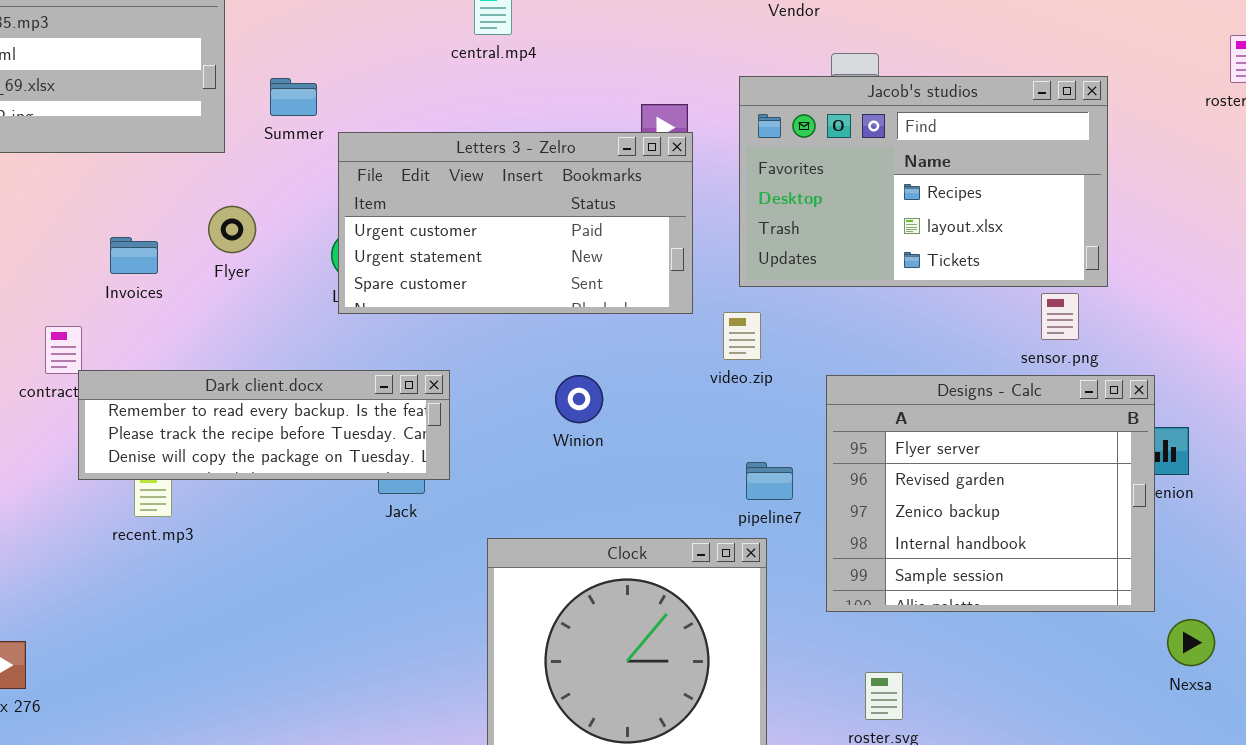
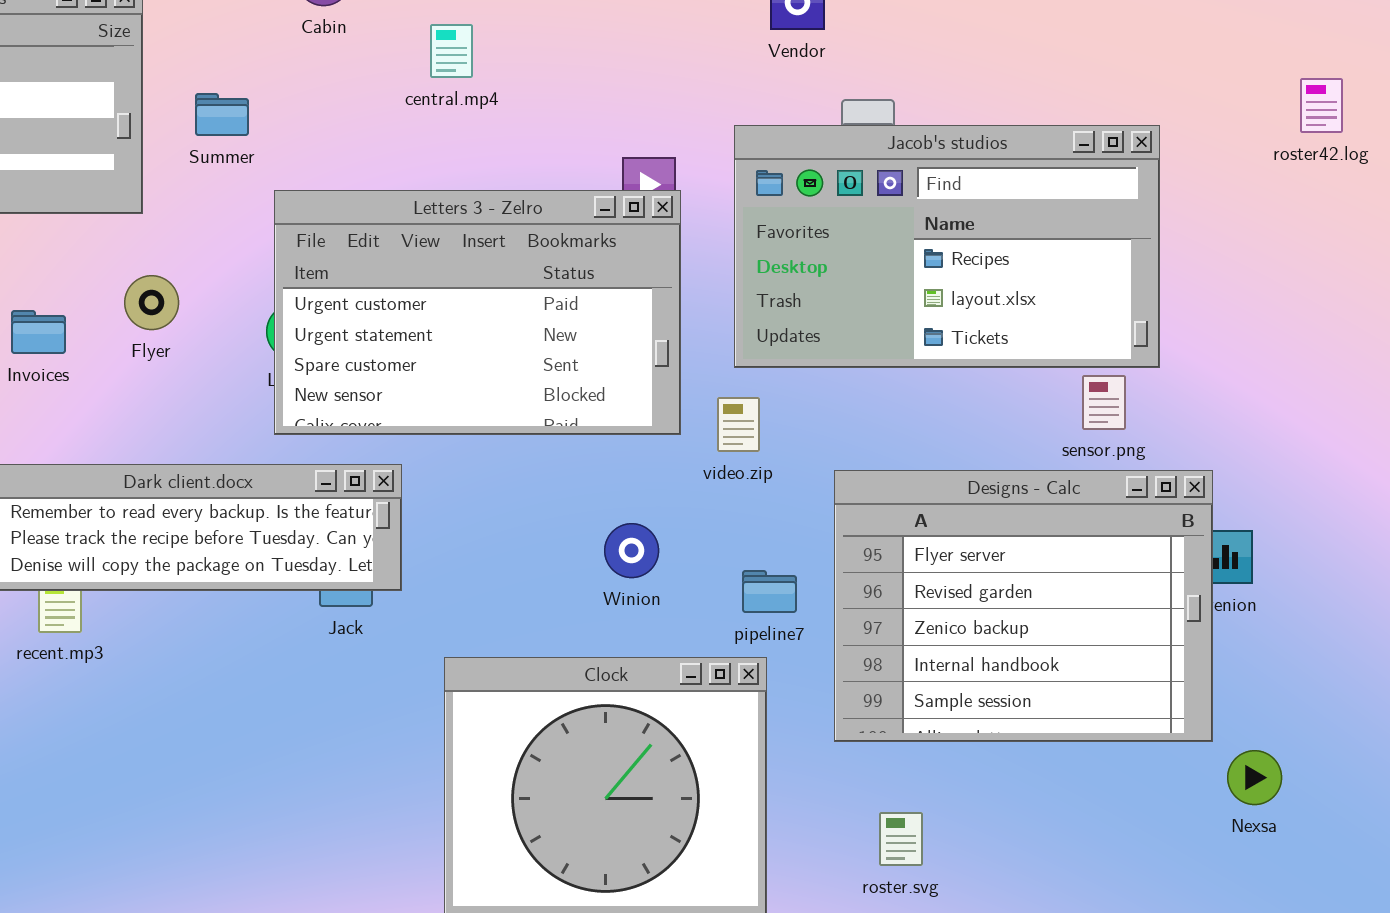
Summer: [270,78,317,116] -> [195,93,249,136], moved
Letters 3 - Zelro: [338,132,693,314] -> [274,190,681,435], resized
Winion: [555,375,603,423] -> [604,523,659,578], moved

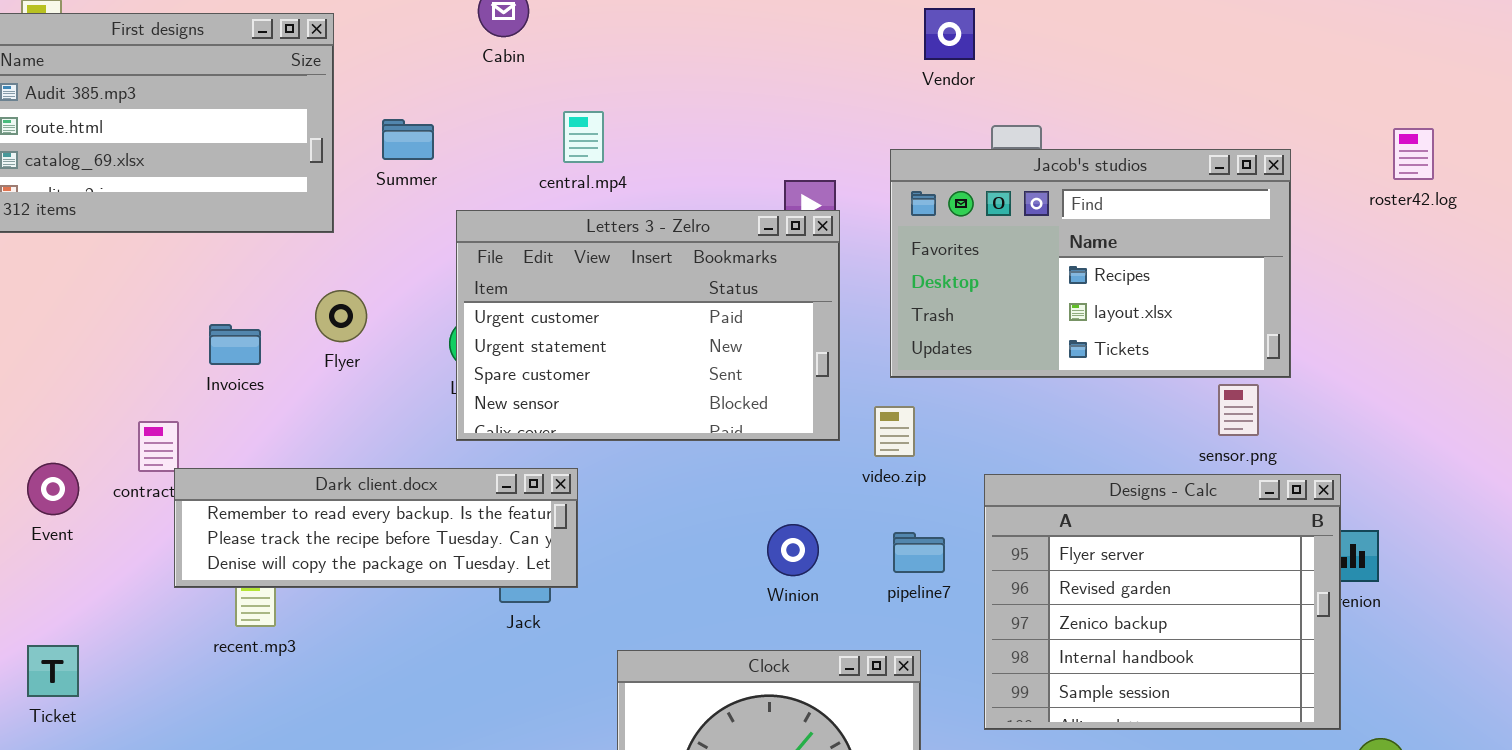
central.mp4: [430,24,473,78] -> [563,111,604,163], moved
roster42.log: [1300,78,1343,133] -> [1393,128,1434,180], moved
pipeline7: [742,570,797,613] -> [893,532,945,573], moved

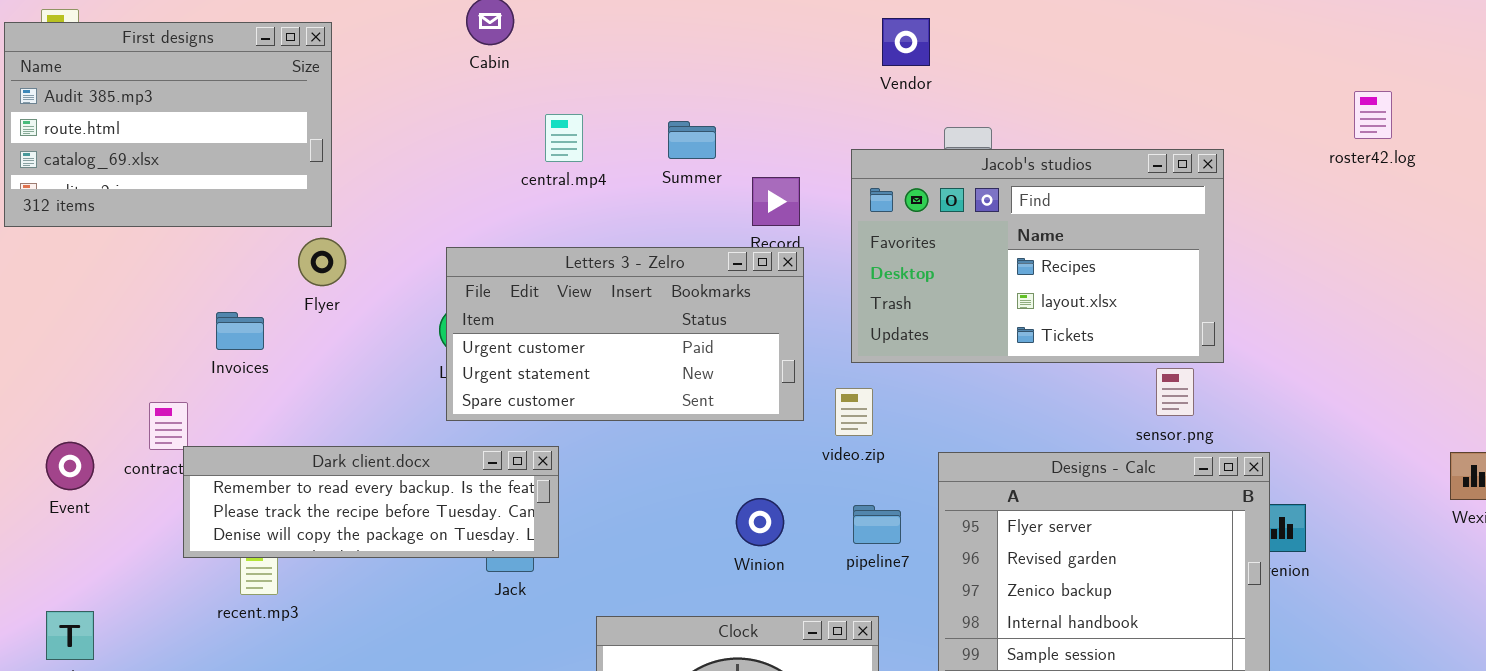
Summer: [382,119,434,160] -> [668,121,716,159], moved
roster42.log: [1393,128,1434,180] -> [1354,91,1392,139], moved
Letters 3 - Zelro: [456,210,840,441] -> [446,247,804,421], resized
Flyer: [315,290,367,342] -> [298,238,346,286], moved

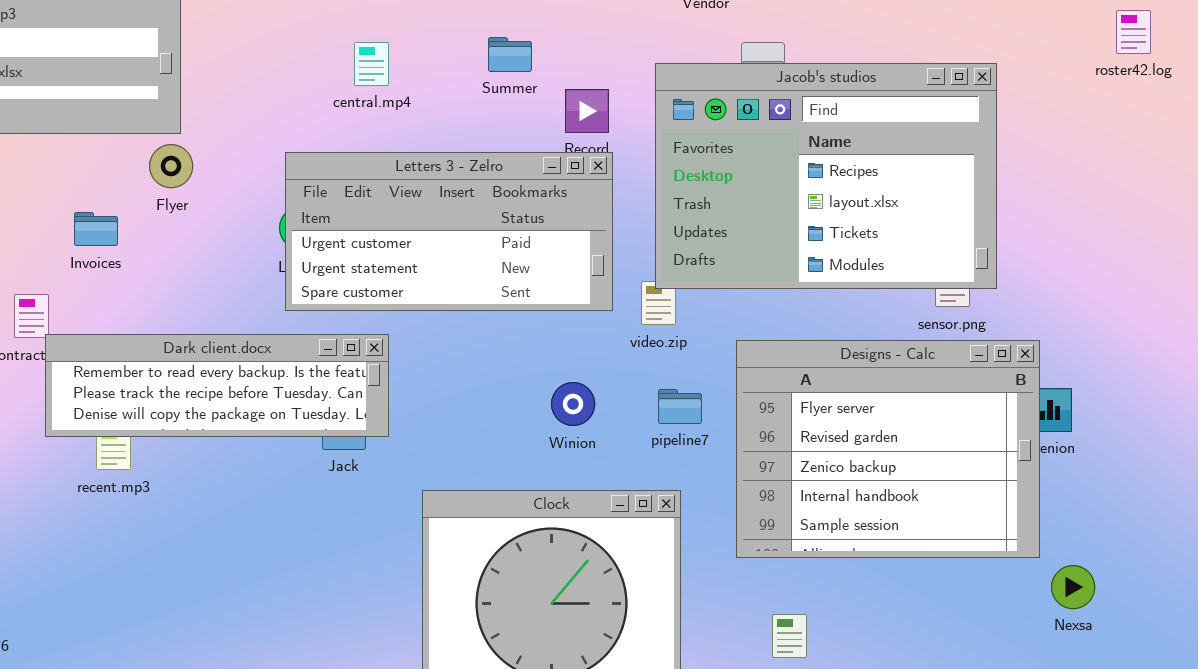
central.mp4: [545,114,583,162] -> [354,42,389,86], moved
Jacob's studios: [851,149,1224,363] -> [655,63,997,289], resized

